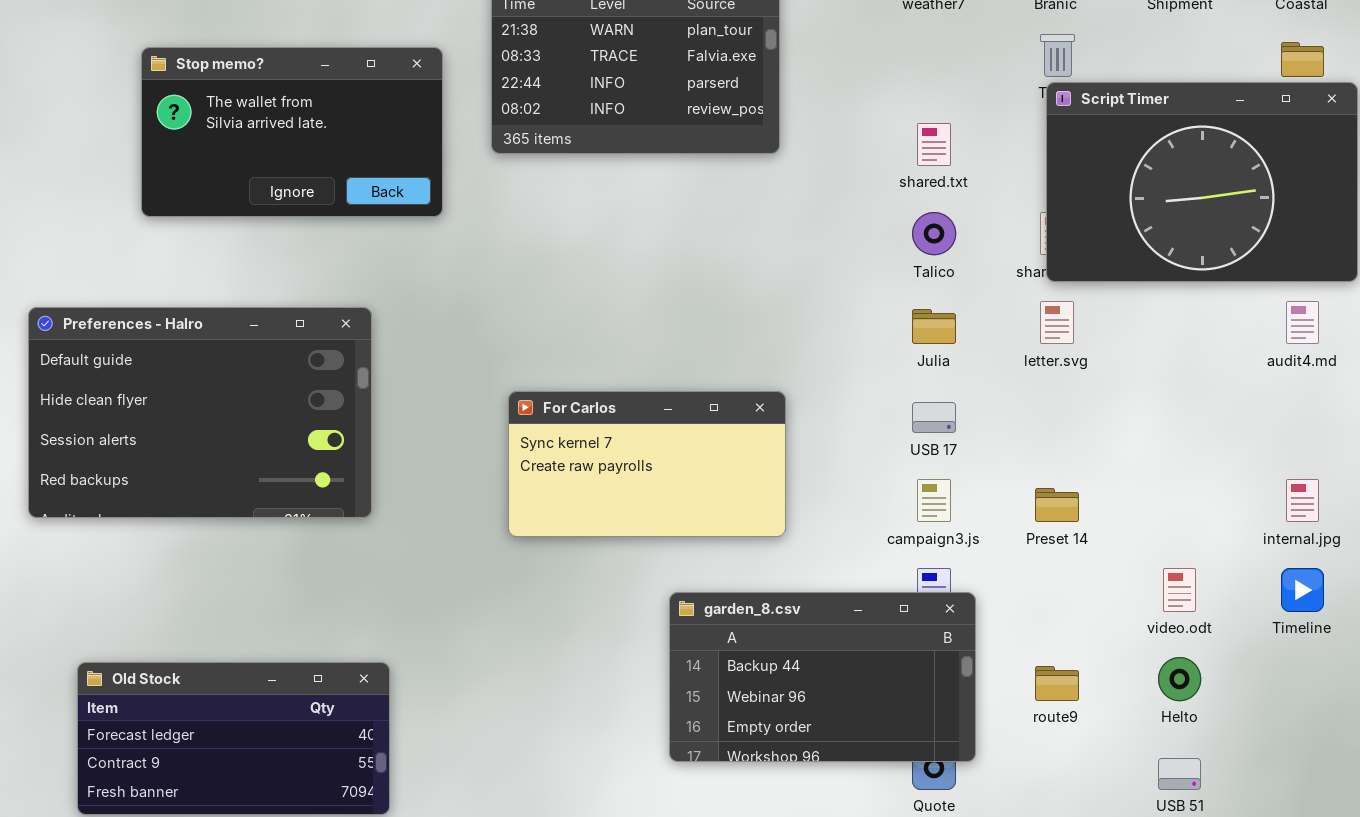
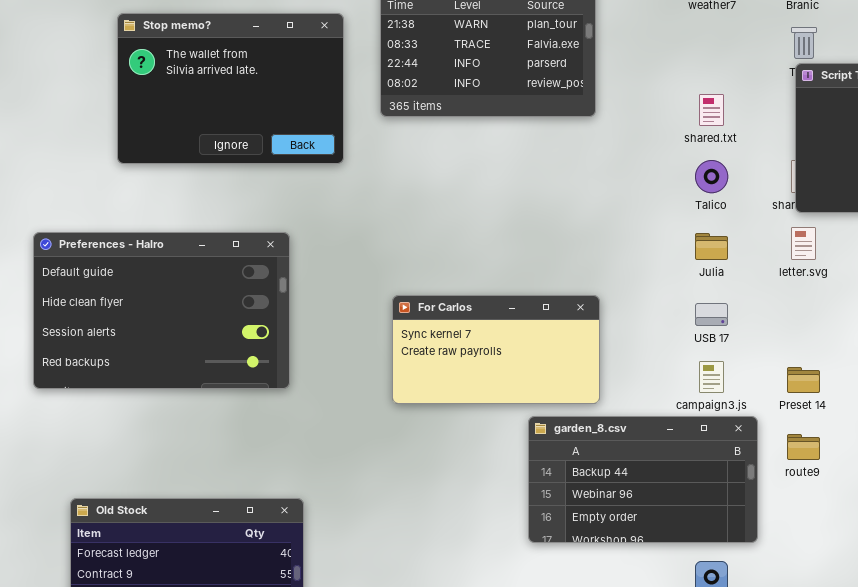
Stop memo?: [141,47,443,217] -> [117,13,344,164], resized
garden_8.csv: [669,592,976,762] -> [528,416,758,543], moved
route9: [1035,666,1079,701] -> [787,434,820,460], moved

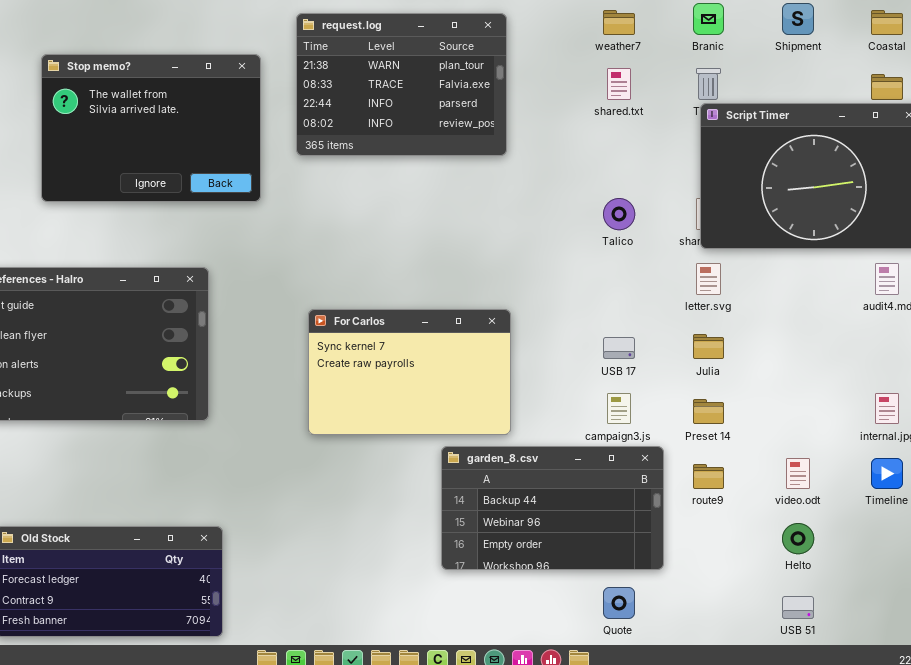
shared.txt: [699,94,724,126] -> [607,68,631,100], moved
Julia: [695,233,728,260] -> [693,334,724,359], moved
For Carlos: [392,295,600,404] -> [308,309,511,435], resized

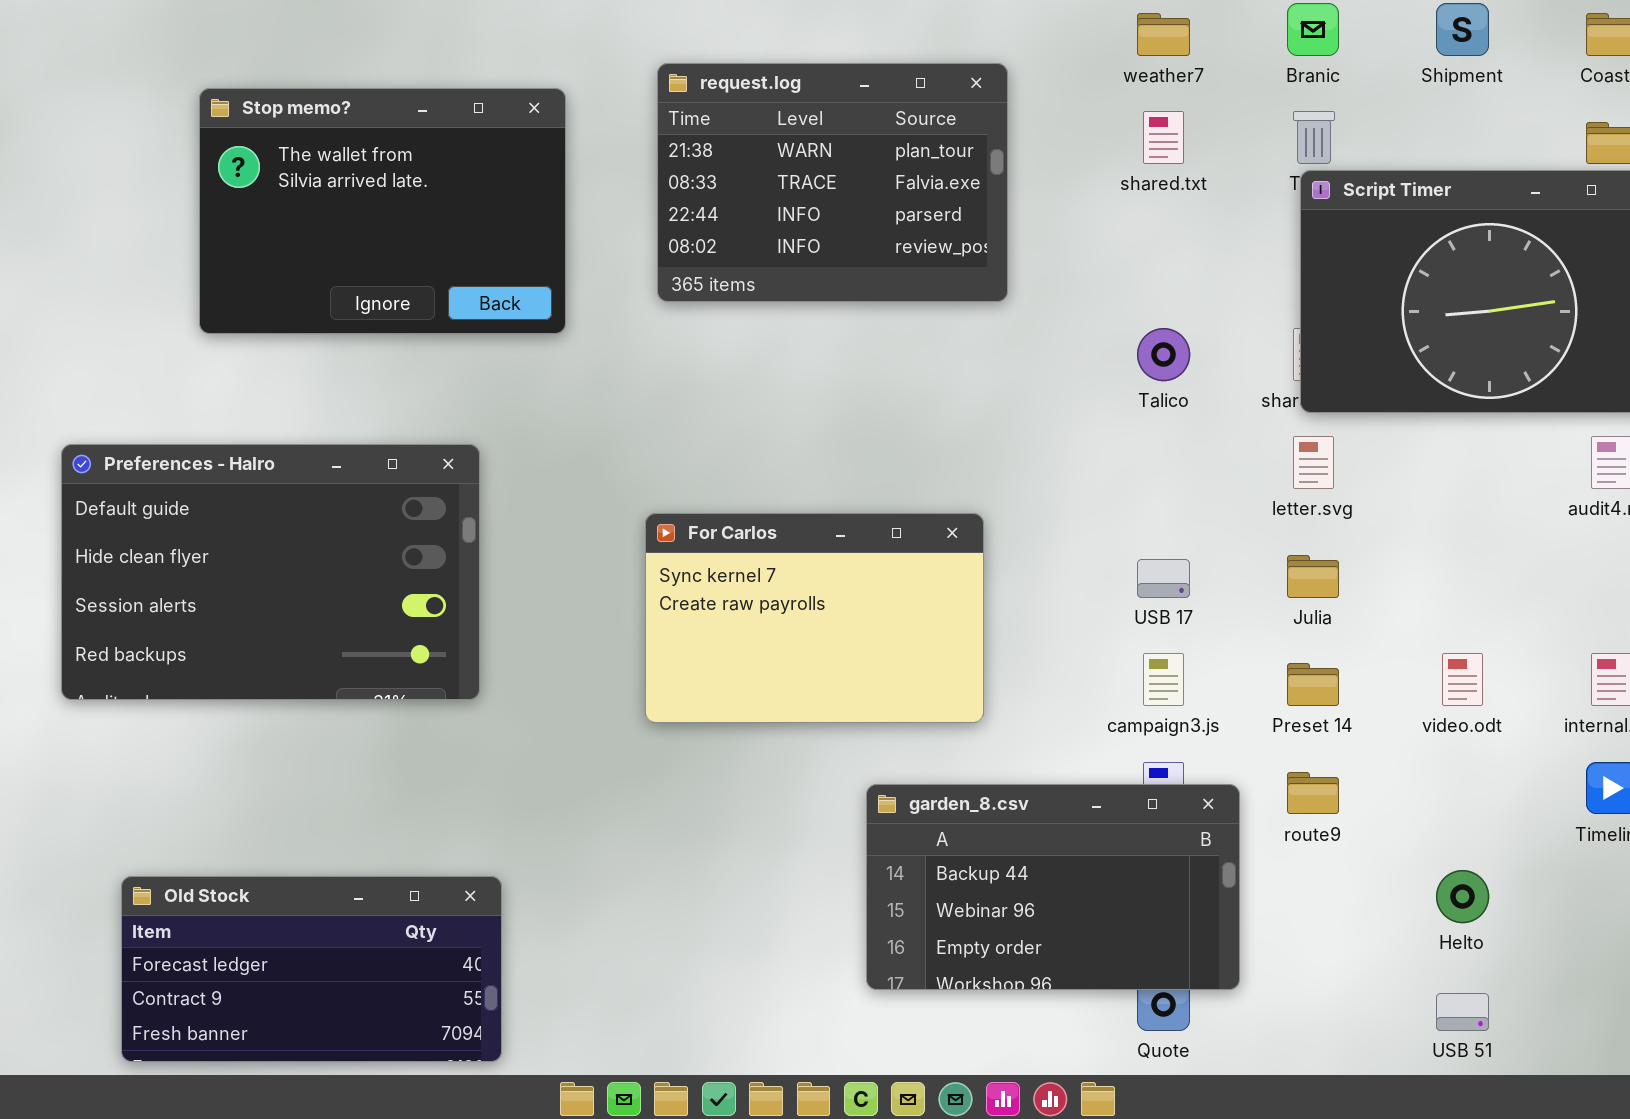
request.log: [296,13,507,156] -> [657,63,1008,302], moved
garden_8.csv: [441,446,664,570] -> [866,784,1240,990], moved
video.odt: [786,458,810,489] -> [1442,653,1483,706], moved

